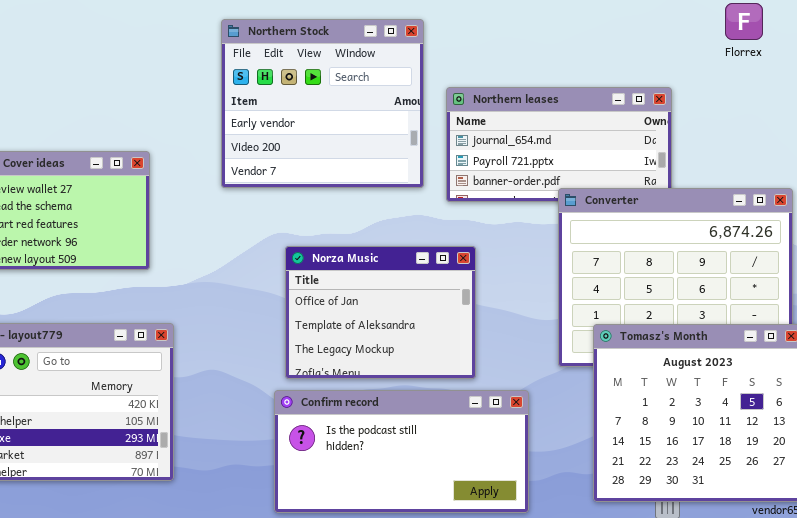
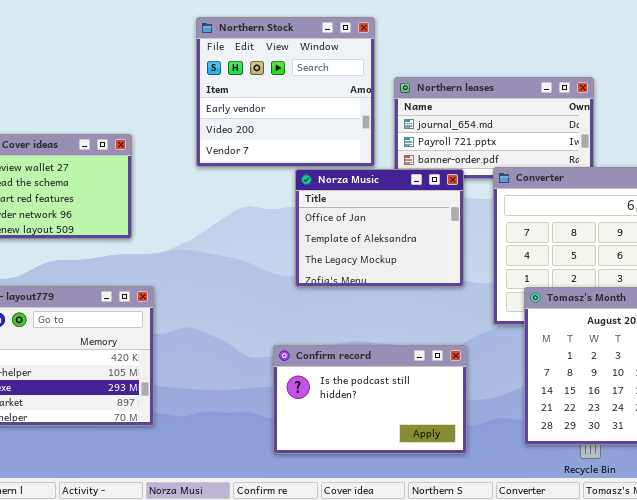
Norza Music: [285,246,476,379] -> [295,169,464,287], moved
Confirm record: [274,390,529,513] -> [273,345,467,454], resized

